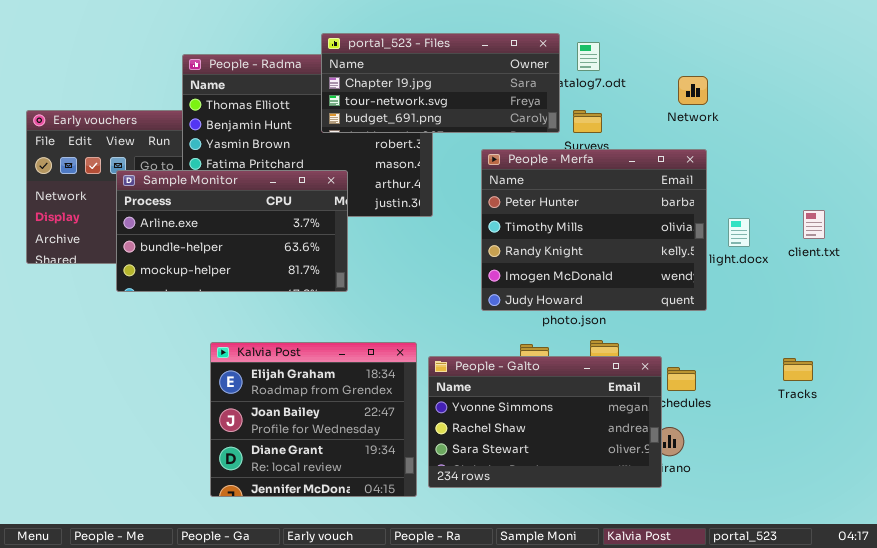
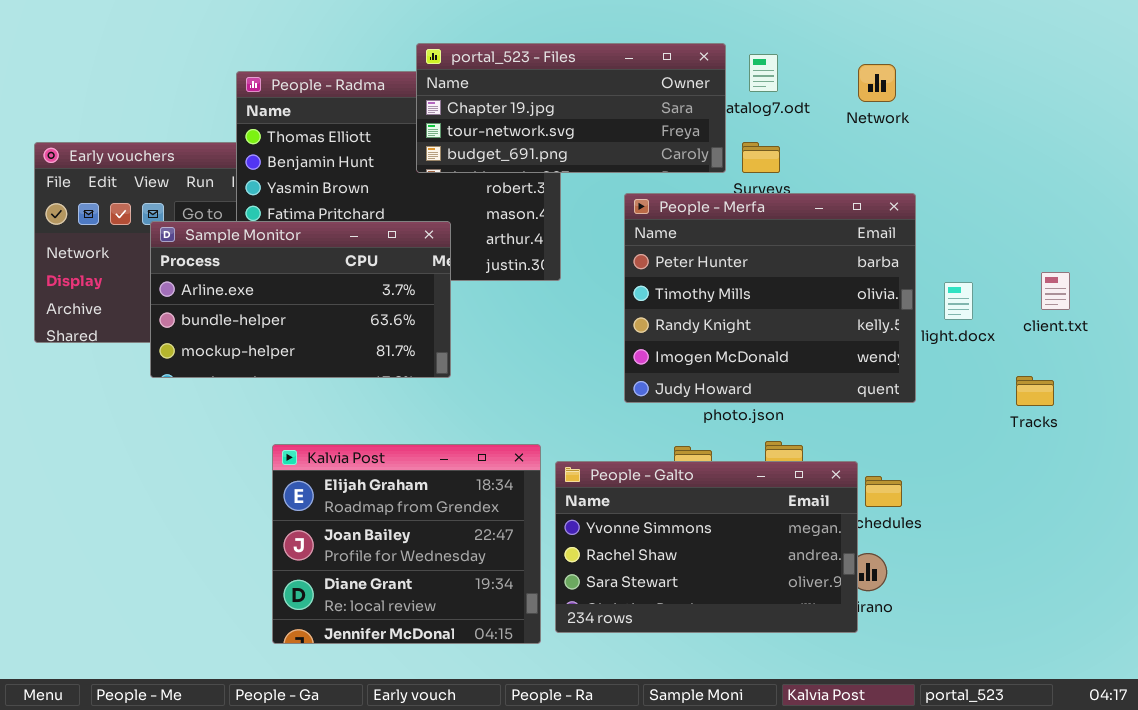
Network: [678,76,708,105] -> [858,64,896,102], moved
Tracks: [783,358,813,381] -> [1016,376,1054,406], moved

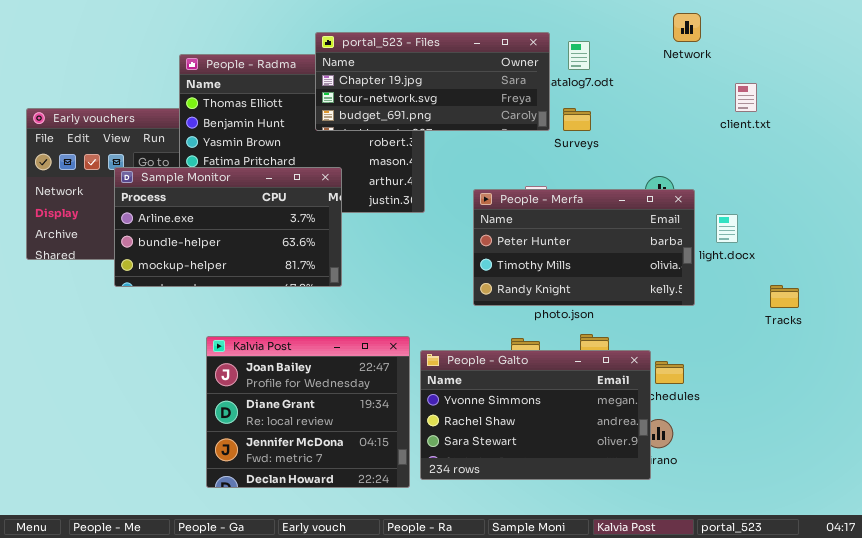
Network: [858,64,896,102] -> [673,13,701,42], moved
People - Merfa: [624,193,916,403] -> [473,189,695,306], resized
client.txt: [1041,272,1070,310] -> [735,83,757,112], moved
Kalvia Post: [272,444,541,644] -> [206,336,410,488], scrolled down 1 row

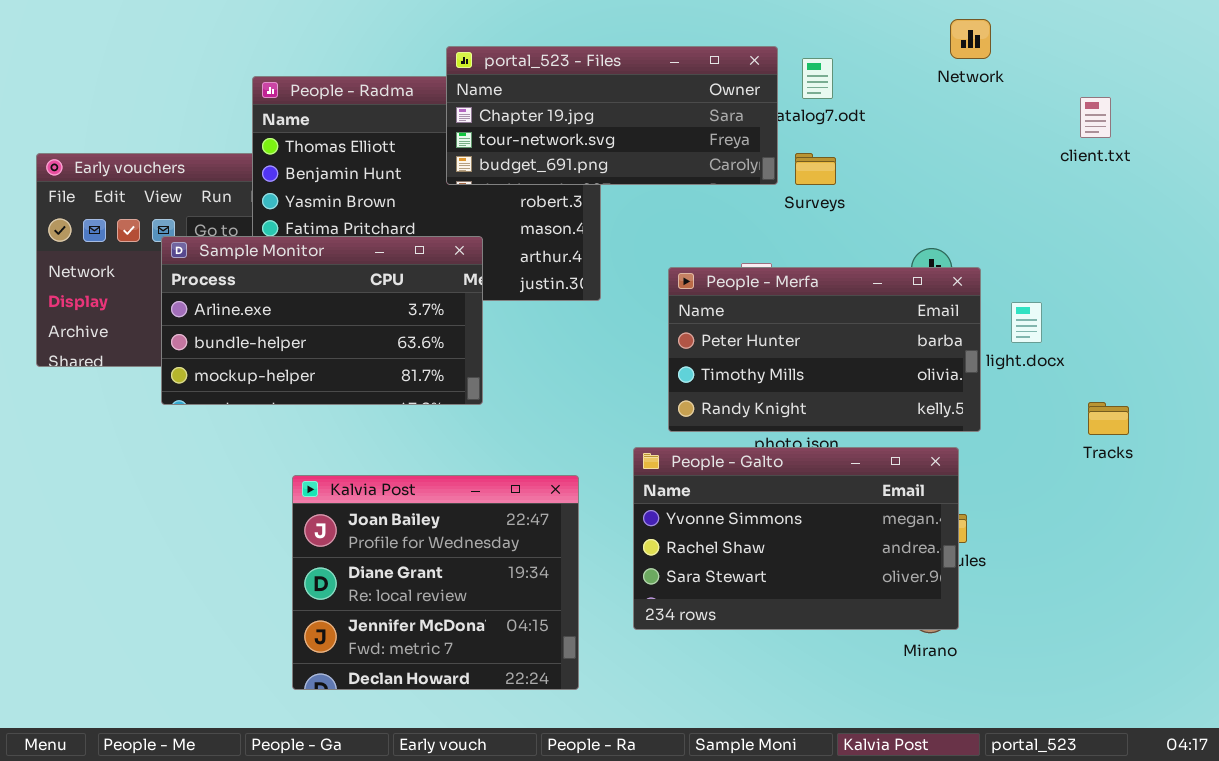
client.txt: [735,83,757,112] -> [1080,97,1111,138], moved
People - Galto: [420,350,651,480] -> [633,447,959,630], moved

